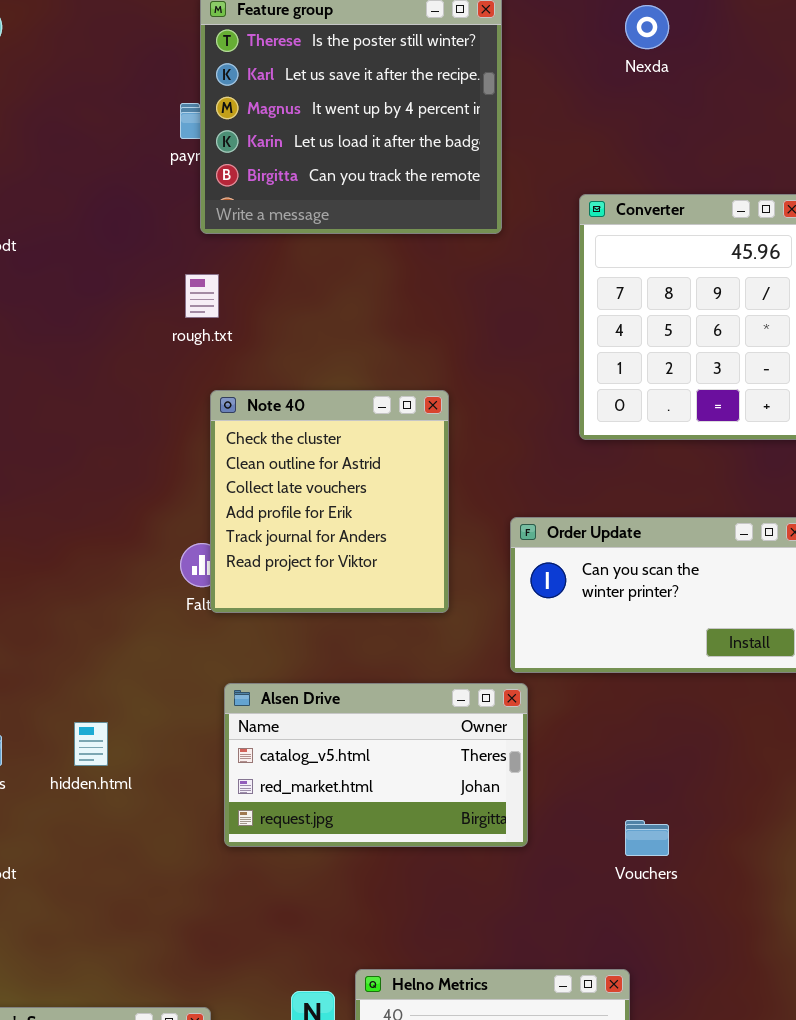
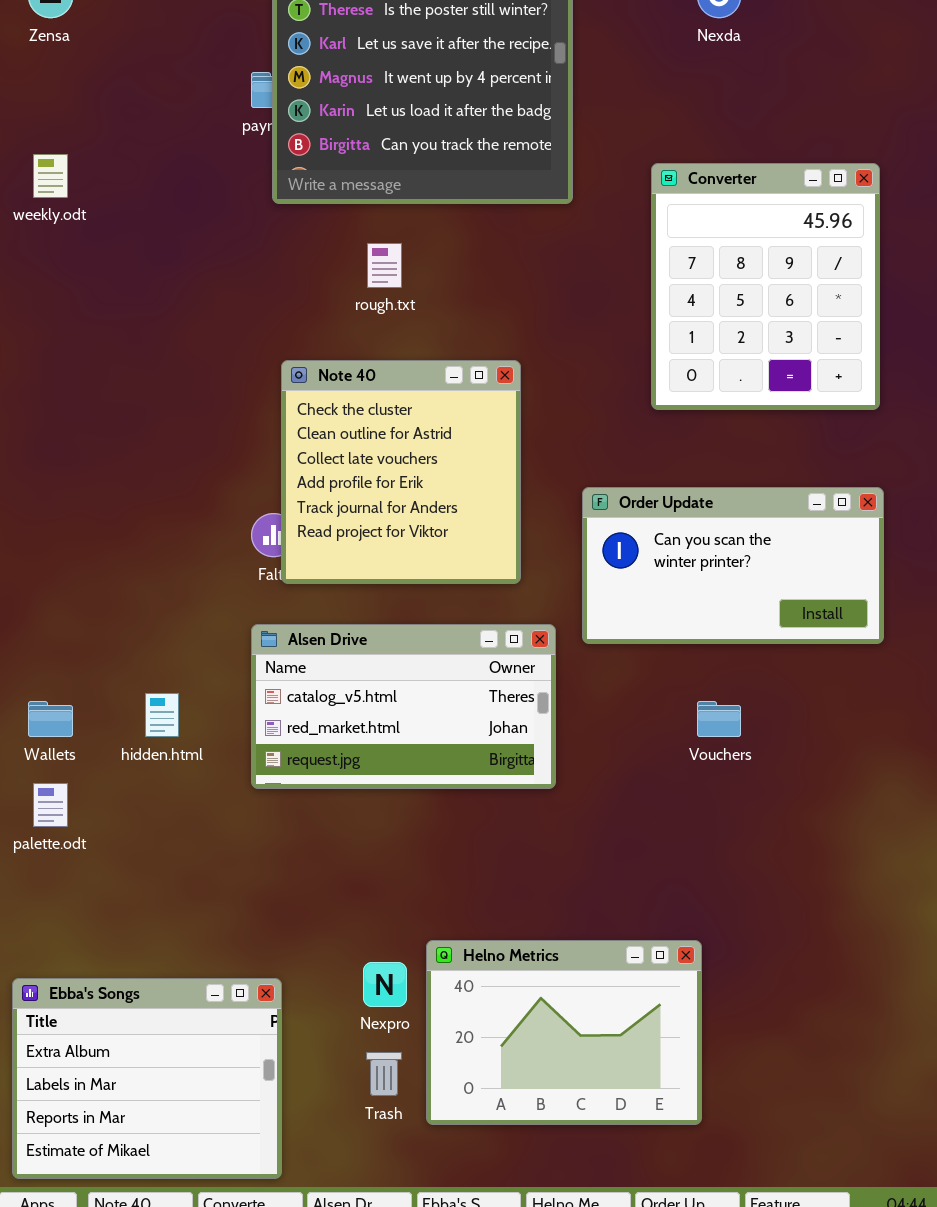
rough.txt: [185,274,219,318] -> [367,243,402,288], moved
Alsen Drive: [224,683,528,847] -> [251,624,556,789], moved
Vouchers: [625,820,669,856] -> [697,701,741,737], moved

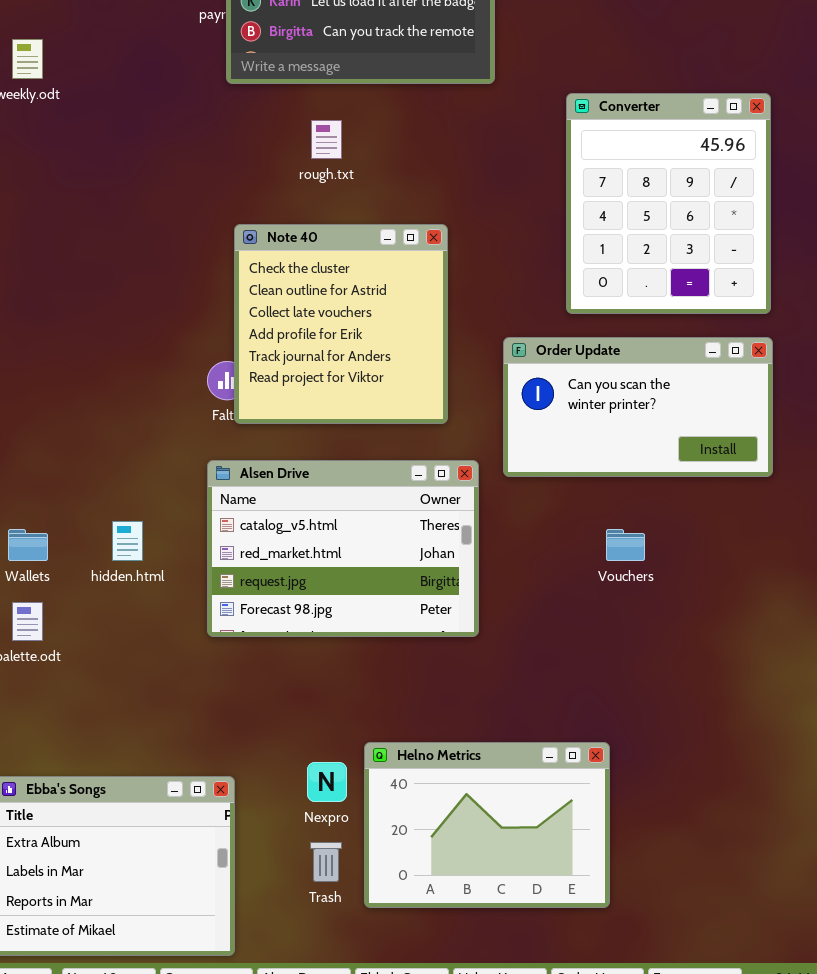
Converter: [651,163,880,410] -> [566,93,771,314], moved
Alsen Drive: [251,624,556,789] -> [207,460,479,637], resized

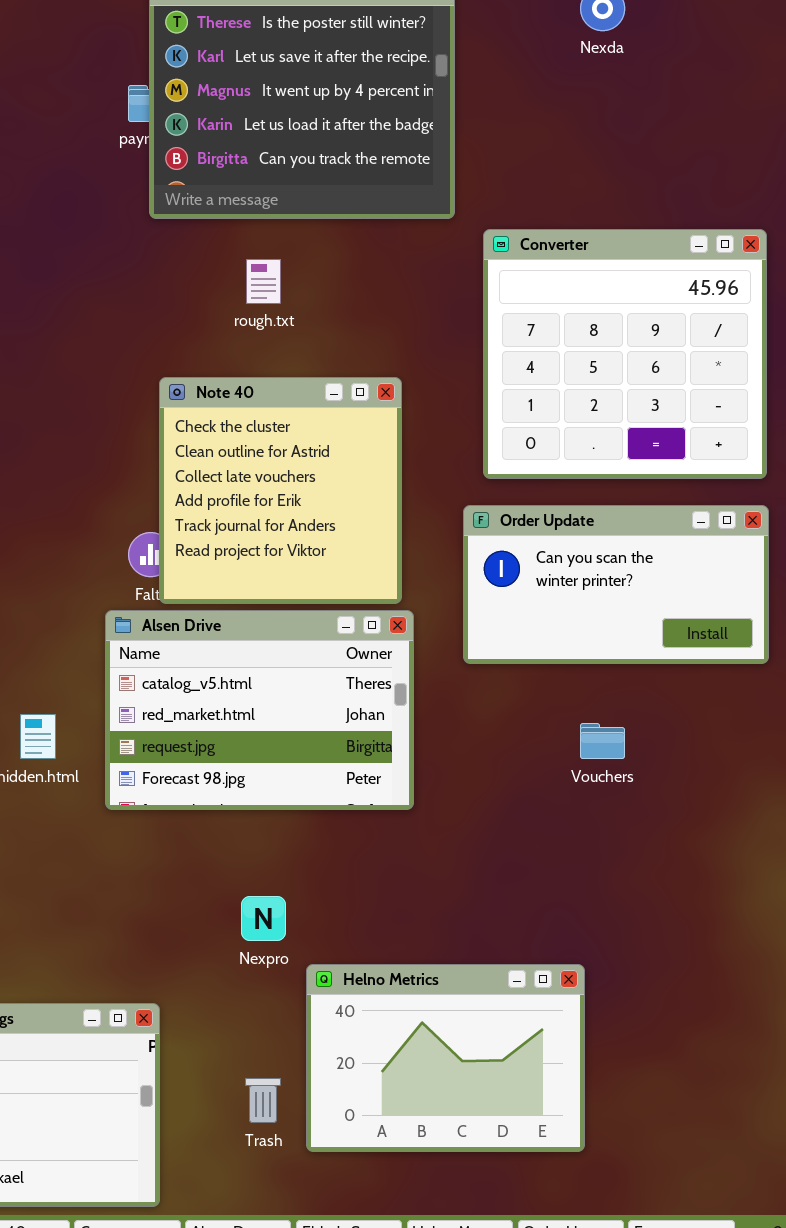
Converter: [566,93,771,314] -> [483,229,767,479], resized
Alsen Drive: [207,460,479,637] -> [105,610,414,810], moved
Nexpro: [307,762,347,802] -> [241,896,286,941], moved

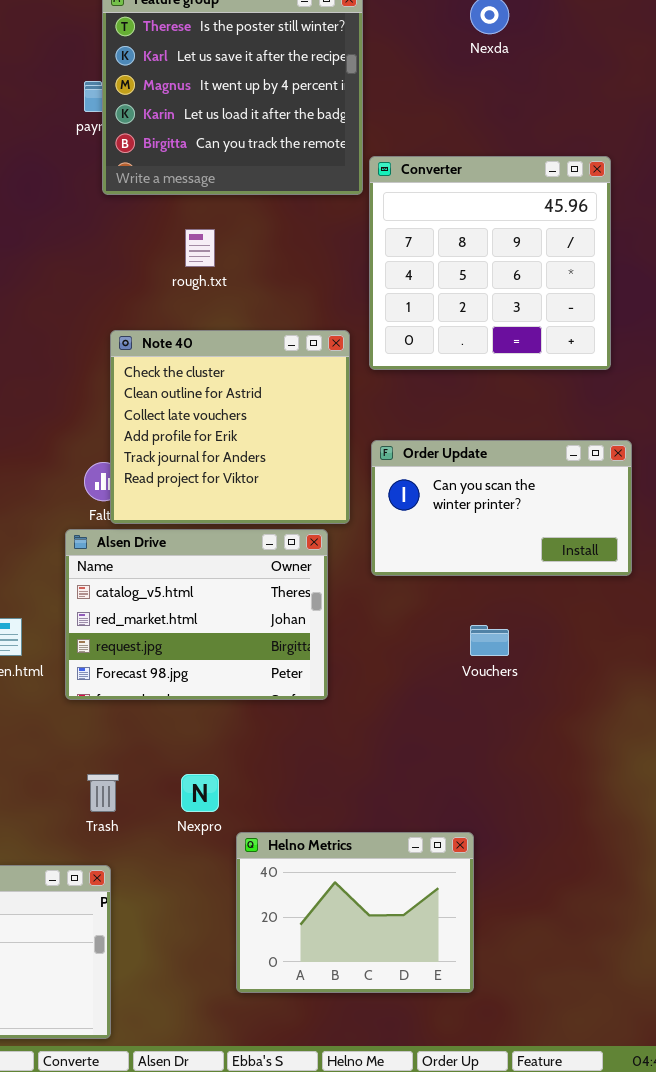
Converter: [483,229,767,479] -> [369,156,611,370], moved
Note 40: [159,377,402,604] -> [110,330,350,524], resized
Trash: [245,1078,281,1123] -> [87,774,119,812], moved

